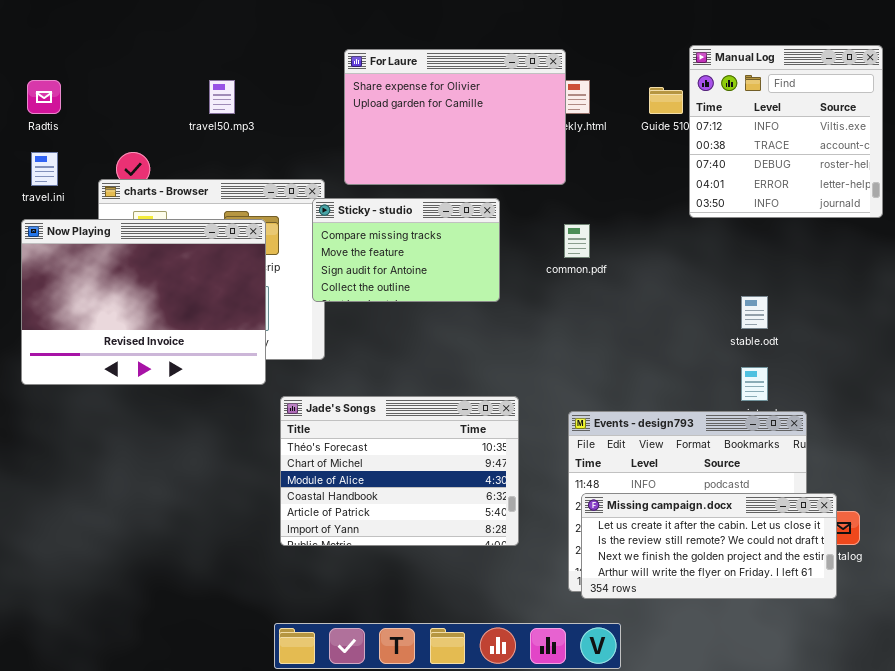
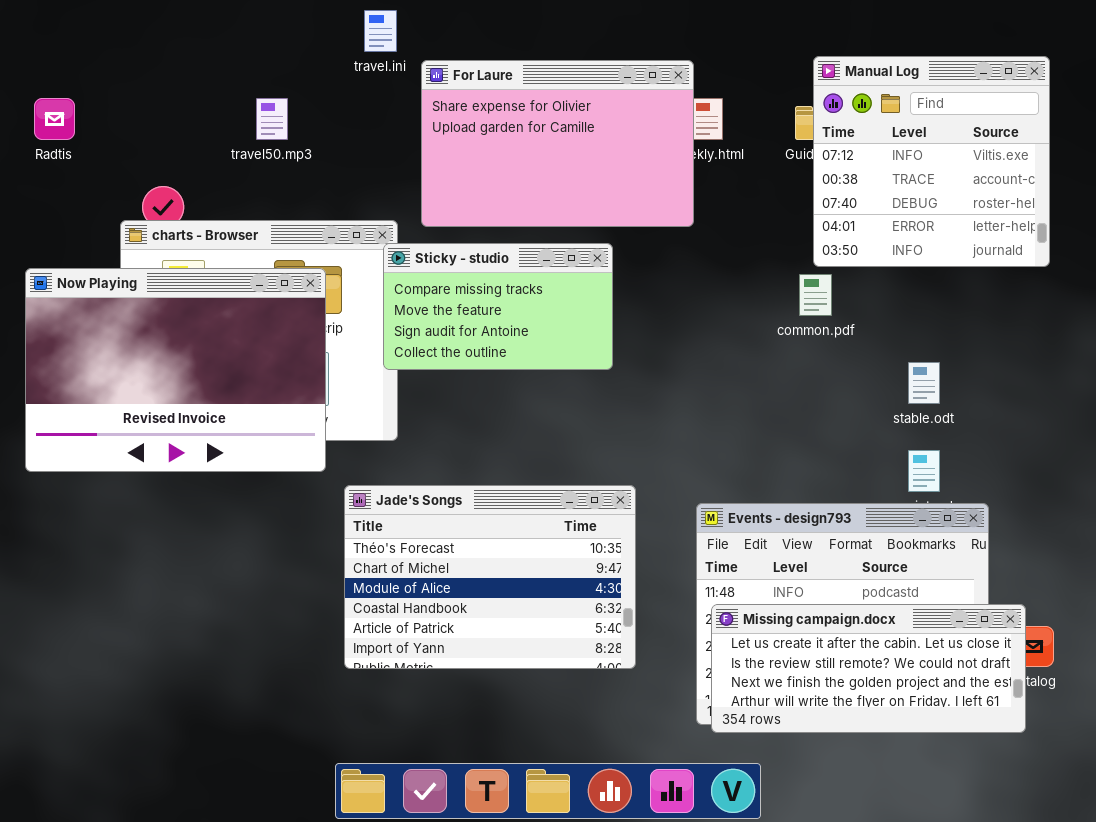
Manual Log: [689,45,883,218] -> [813,56,1050,267], moved
travel.ini: [31,152,58,186] -> [364,10,397,52], moved
common.pdf: [564,224,590,258] -> [799,274,832,316], moved

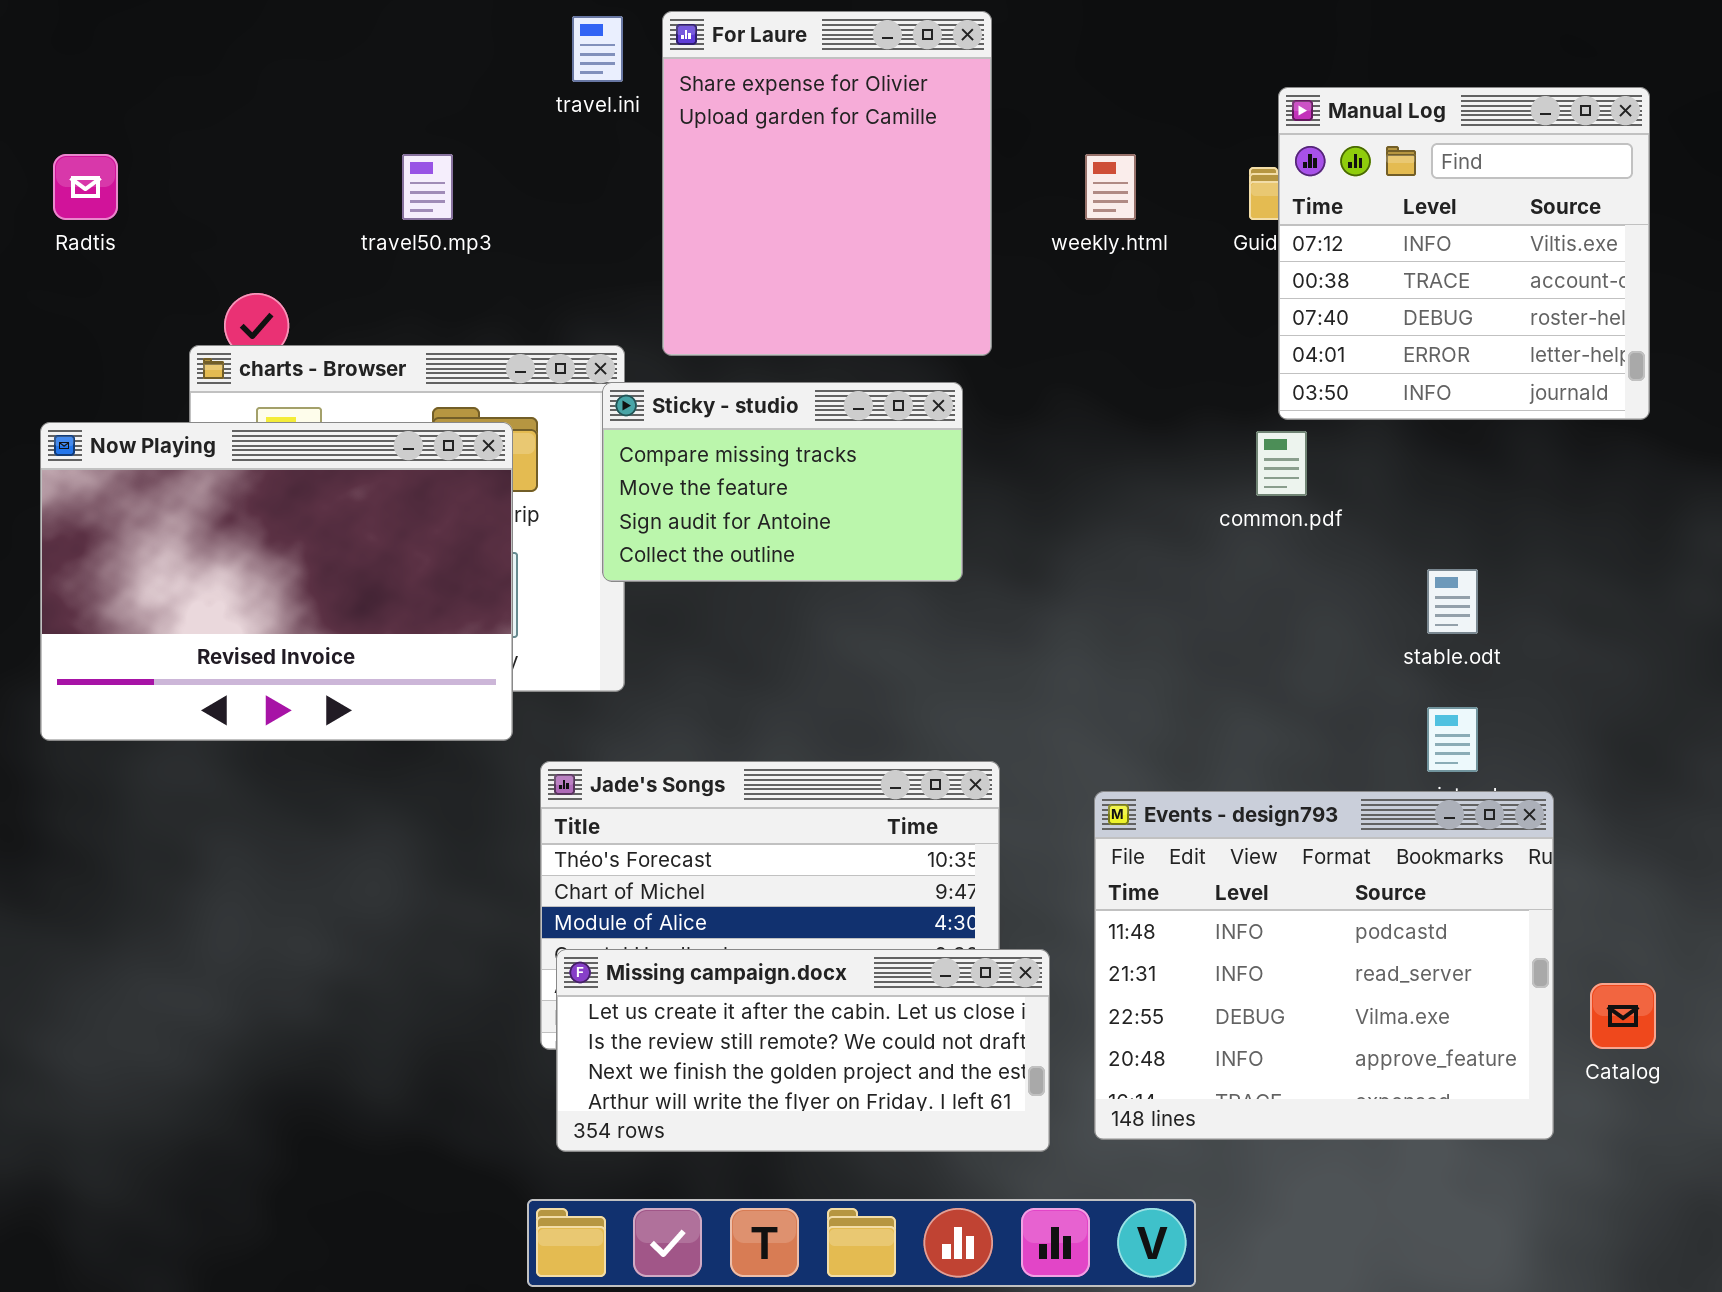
For Laure: [421,60,694,227] -> [662,11,992,356], resized
Missing campaign.docx: [711,604,1026,733] -> [556,949,1050,1152], moved

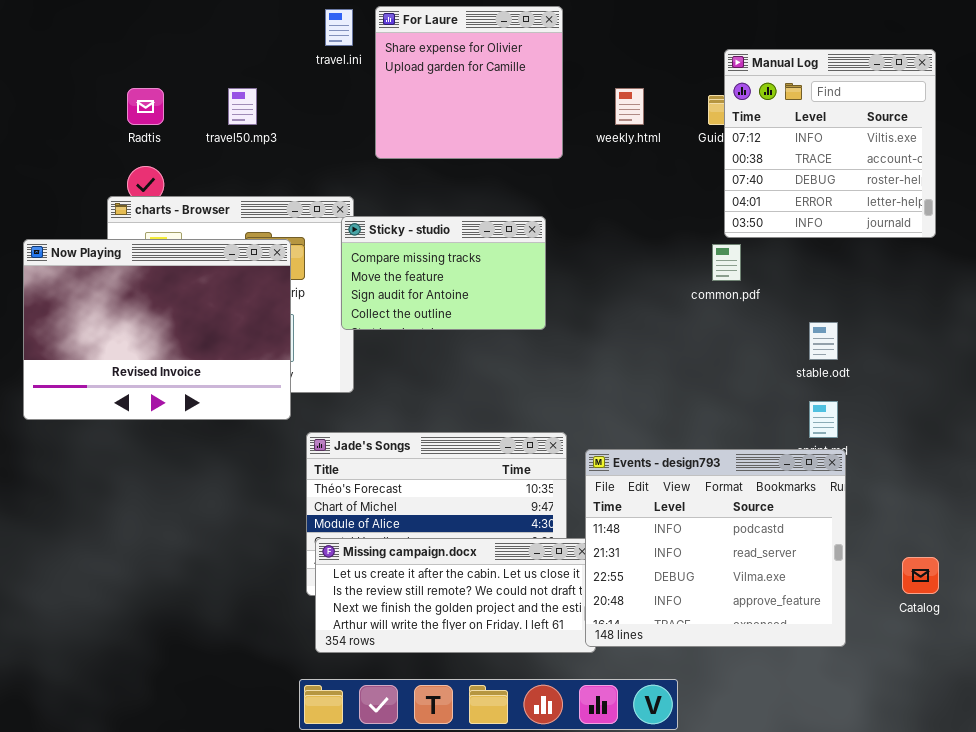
For Laure: [662,11,992,356] -> [375,6,563,159], resized
Radtis: [53,154,118,220] -> [127,88,164,125], moved
Events - design793: [1094,791,1554,1140] -> [585,449,846,647], moved

